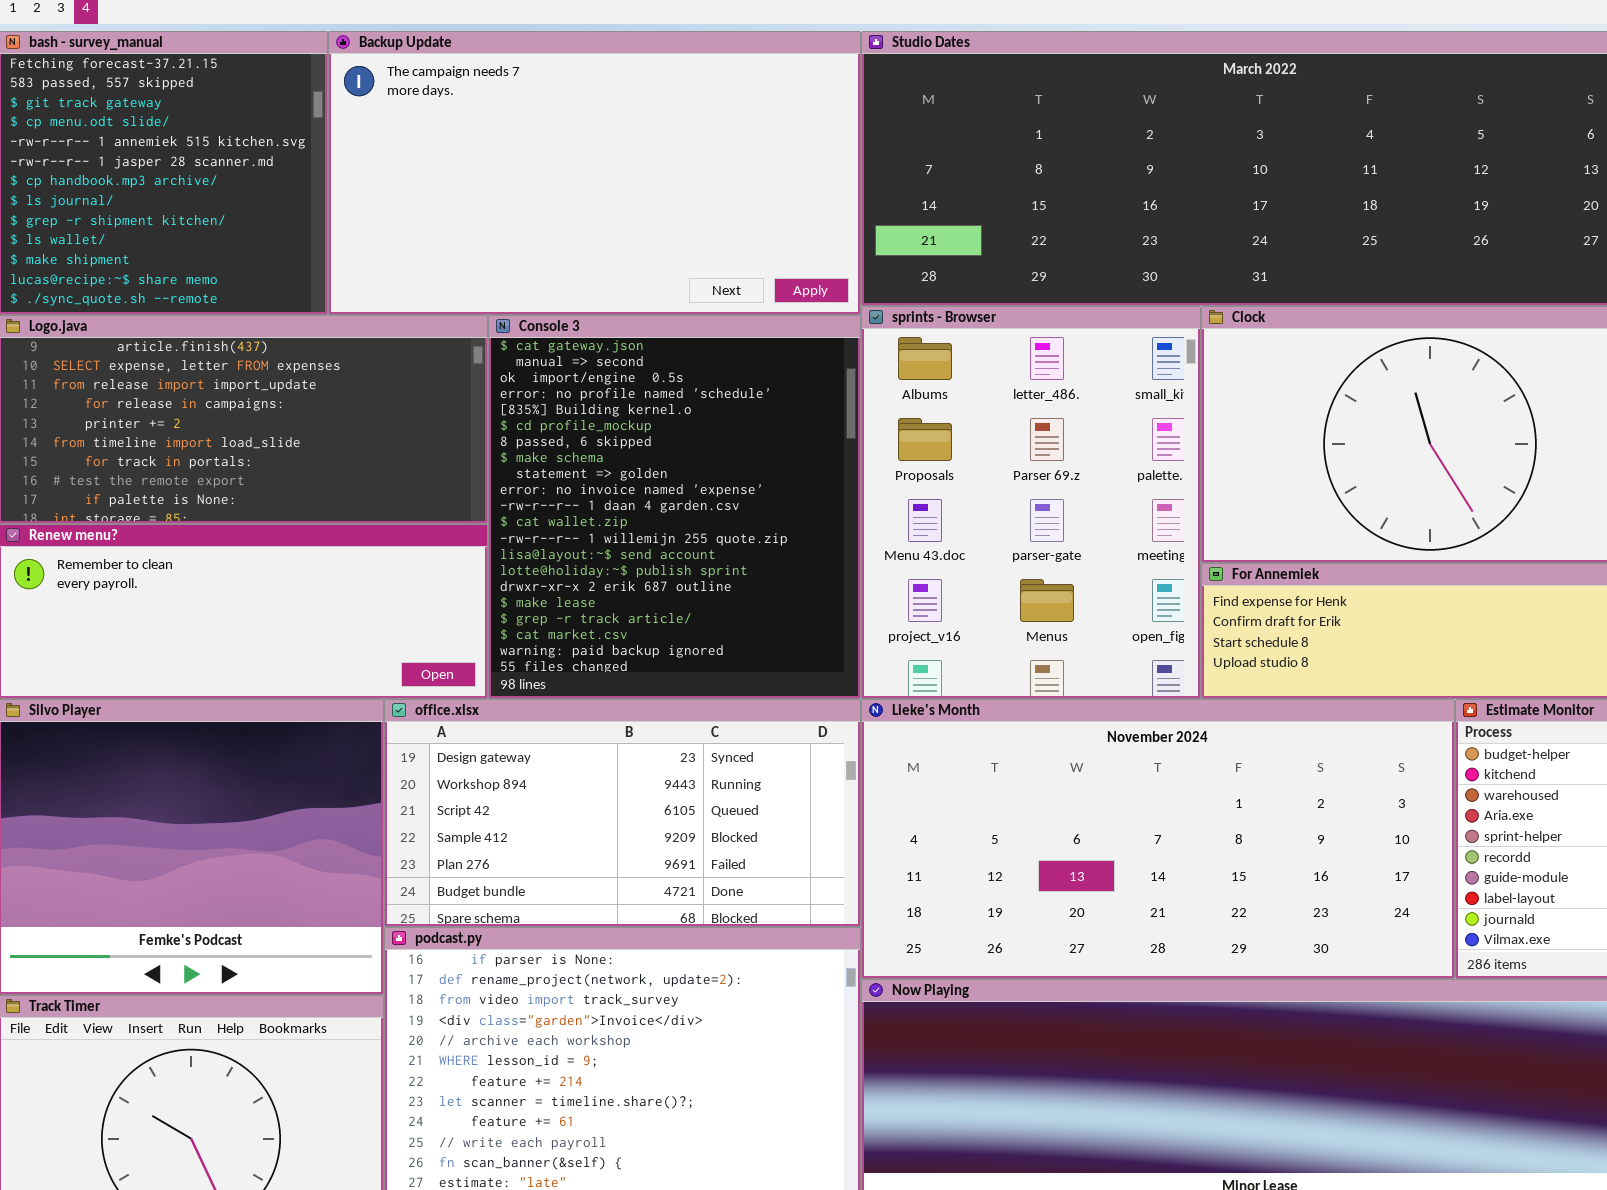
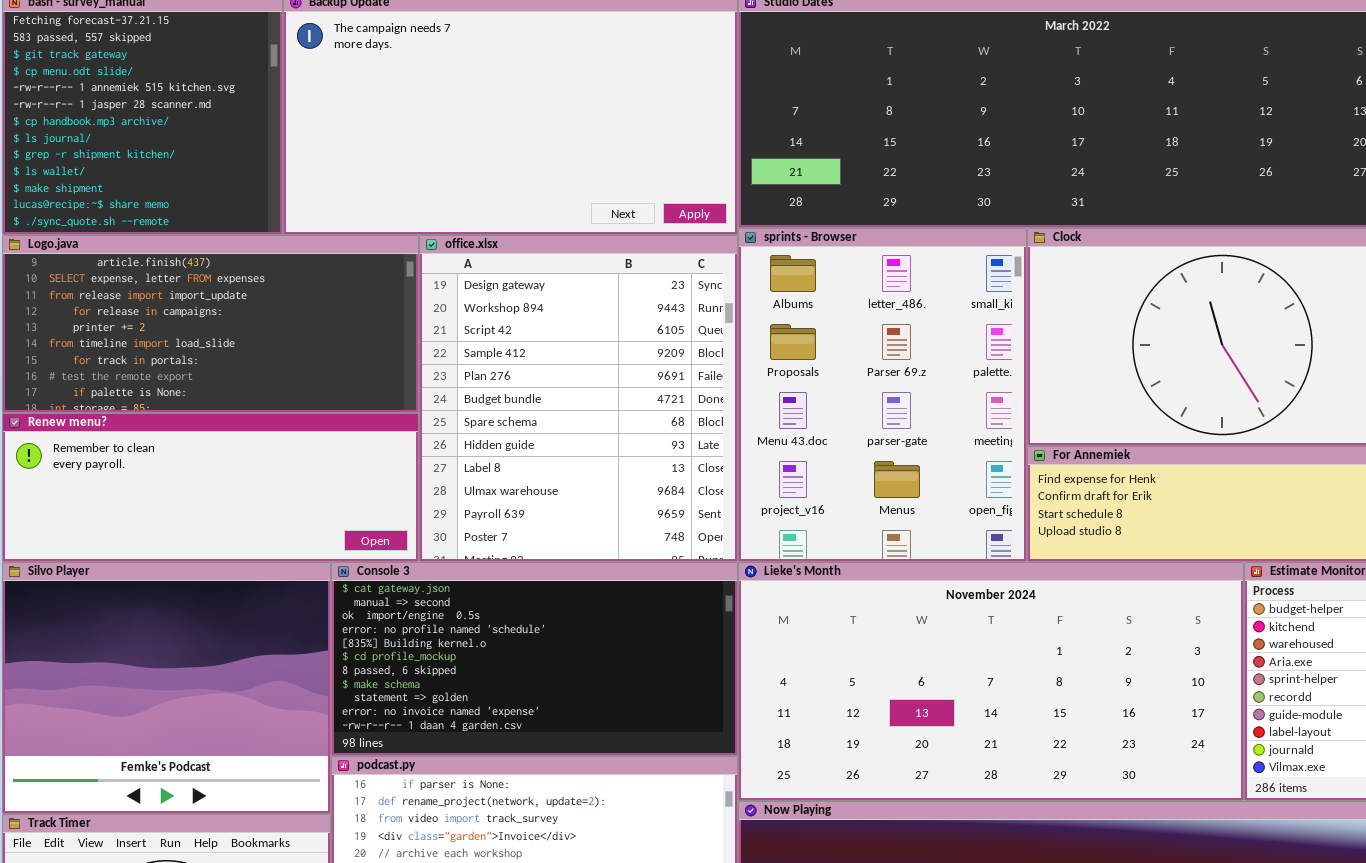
Console 3: [488,315,861,699] -> [331,562,738,756], moved, resized
office.xlsx: [384,699,861,927] -> [419,235,738,562], moved, resized

